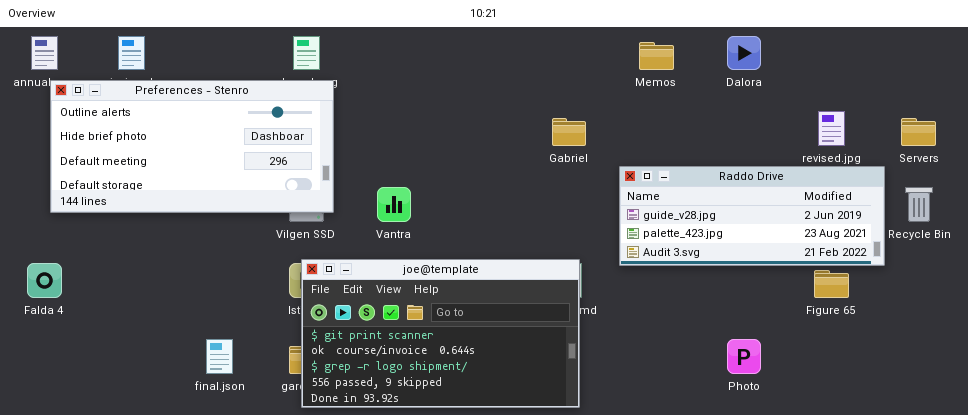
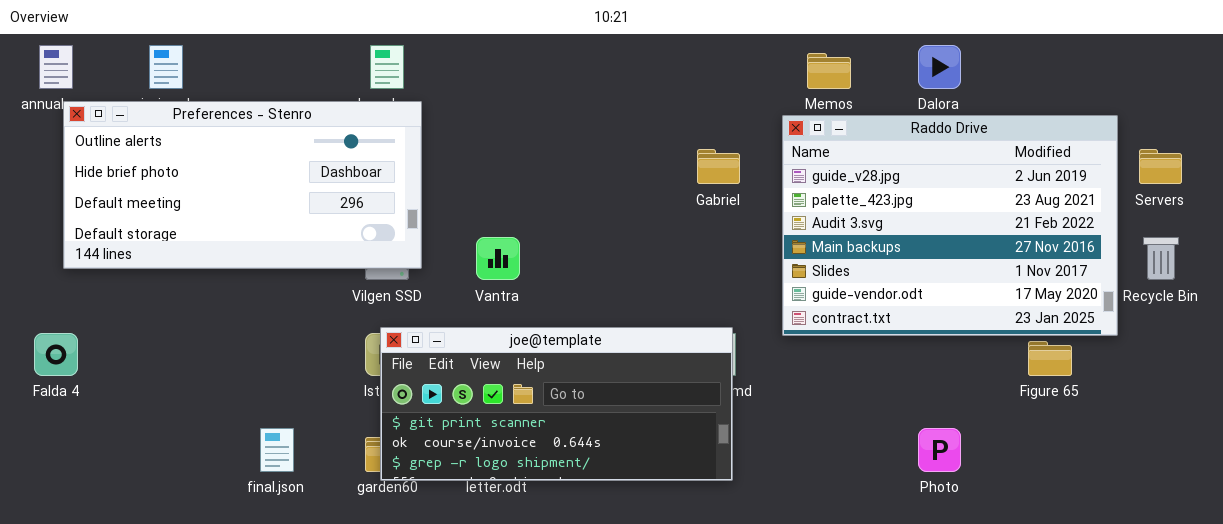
Raddo Drive: [619,166,885,266] -> [782,115,1118,336], resized
joe@template: [301,259,580,408] -> [380,327,733,481], resized

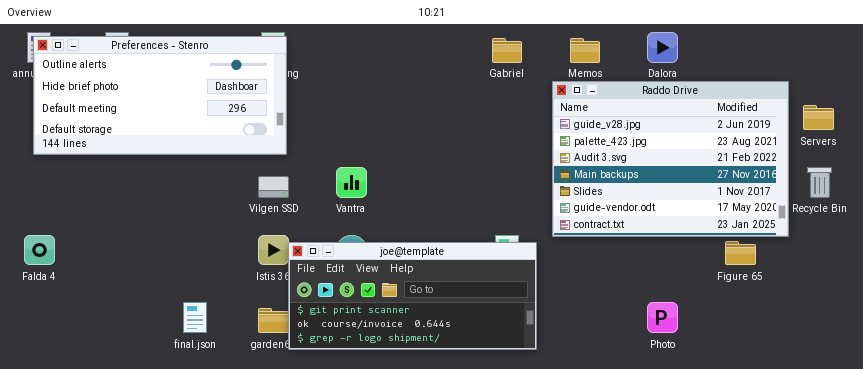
Preferences - Stenro: [63,101,422,269] -> [33,36,287,155], moved
Gabriel: [697,149,740,184] -> [492,38,522,63], moved
joe@template: [380,327,733,481] -> [288,242,537,350], moved

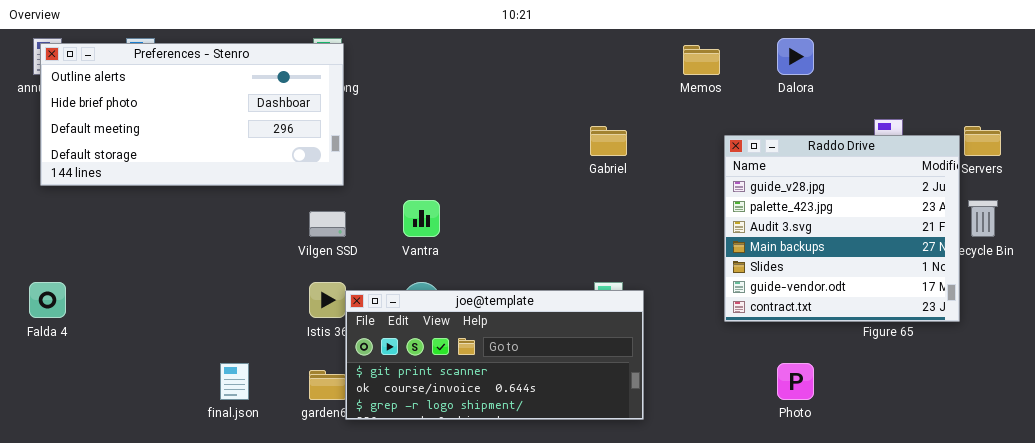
Gabriel: [492,38,522,63] -> [590,126,627,156], moved
Raddo Drive: [552,81,789,237] -> [724,135,960,322], moved, resized

